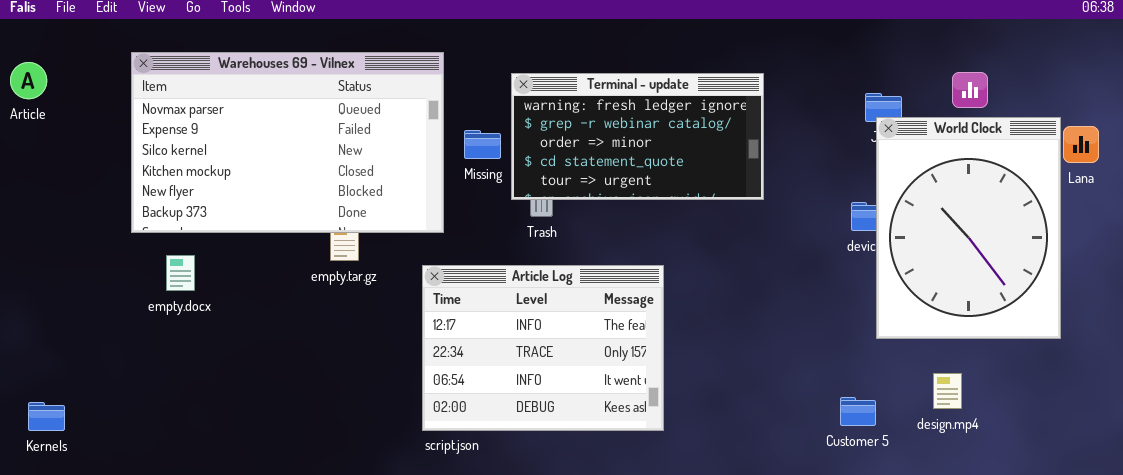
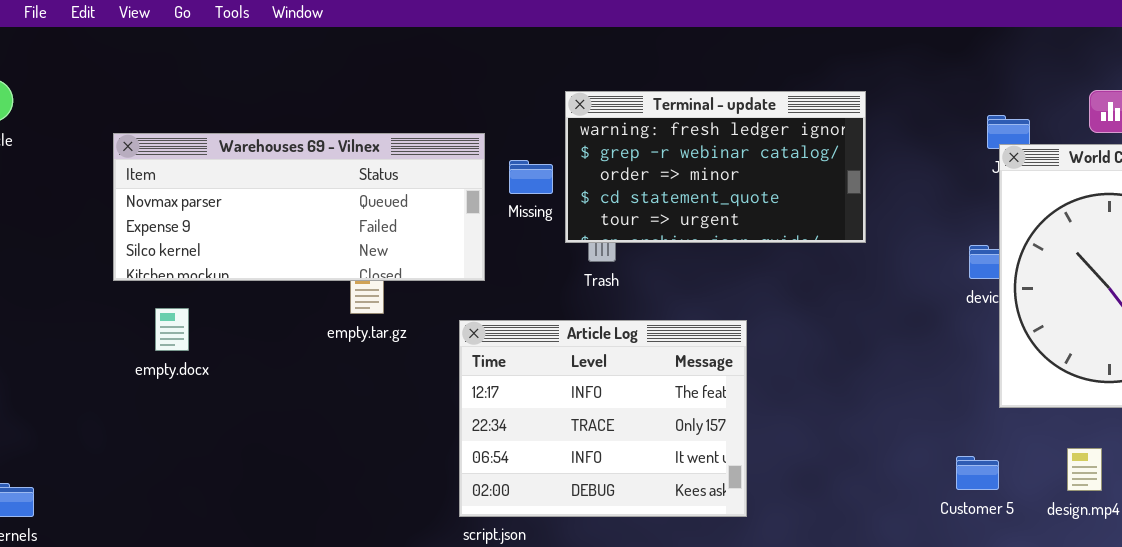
Warehouses 69 - Vilnex: [131,52,444,233] -> [113,133,485,281], resized
Customer 5: [840,397,876,426] -> [956,456,999,490], moved

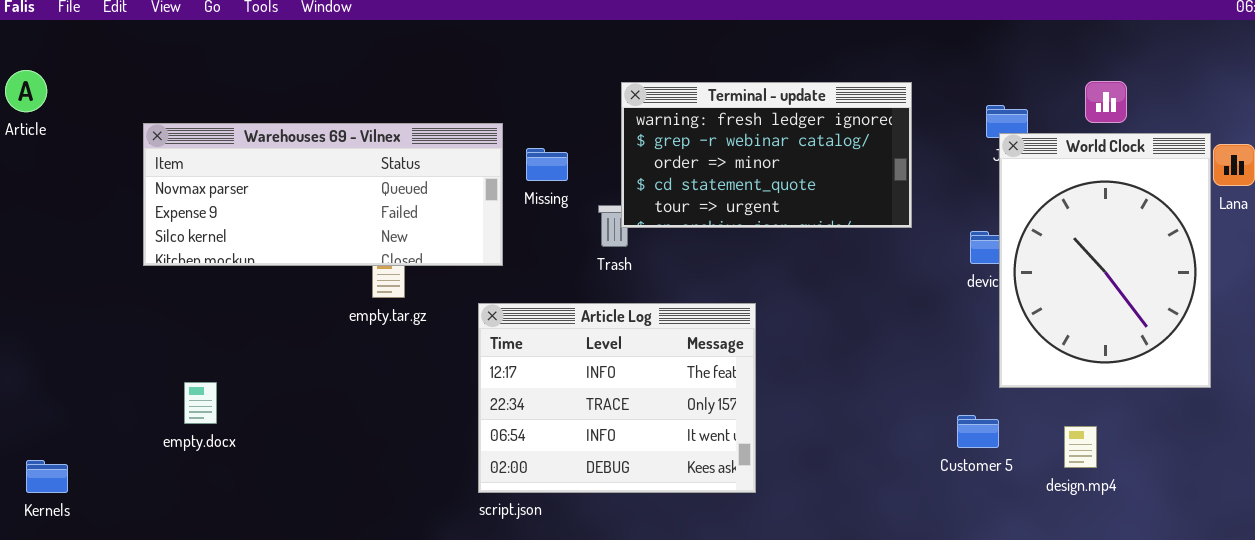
Terminal - update: [565,91,866,243] -> [621,82,912,228], moved
empty.docx: [155,308,189,351] -> [184,382,217,424], moved
Customer 5: [956,456,999,490] -> [957,415,999,448], moved

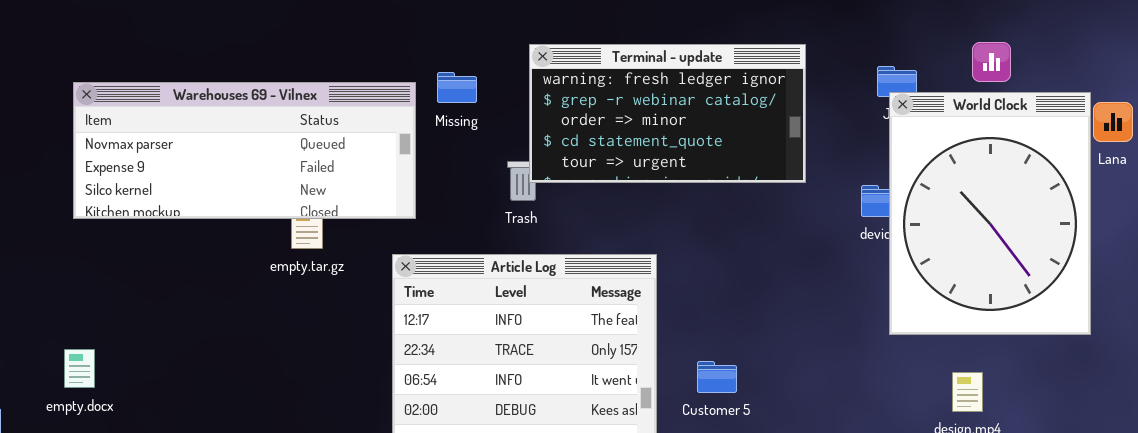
Missing: [526,148,568,181] -> [437,72,477,103], moved
empty.docx: [184,382,217,424] -> [64,349,95,388], moved
Customer 5: [957,415,999,448] -> [697,361,737,393], moved

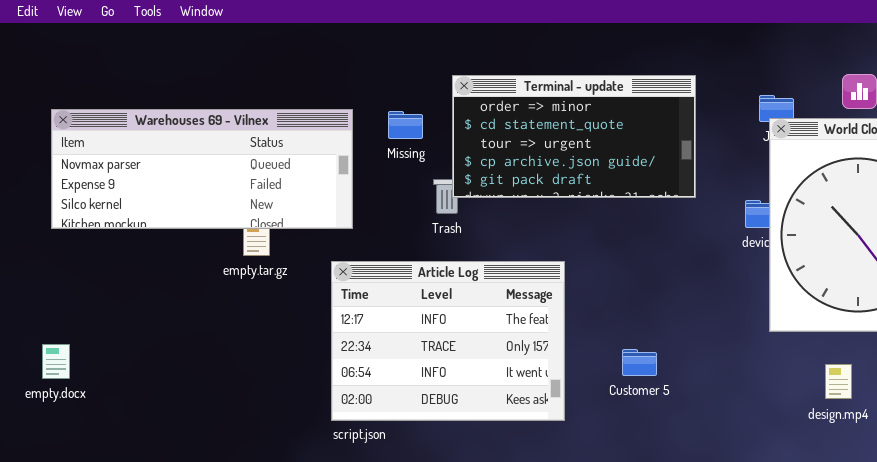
Terminal - update: [529,44,806,183] -> [452,75,696,198], scrolled down 2 rows
Missing: [437,72,477,103] -> [388,111,423,139], moved
Customer 5: [697,361,737,393] -> [622,349,657,376], moved

